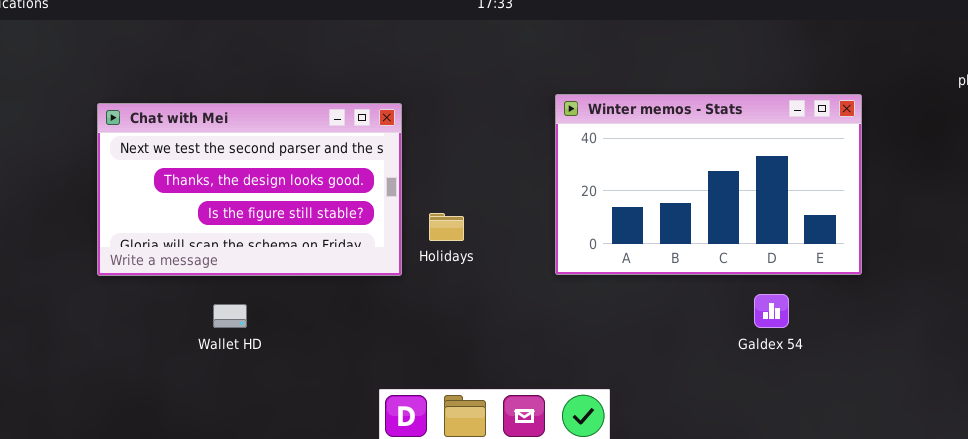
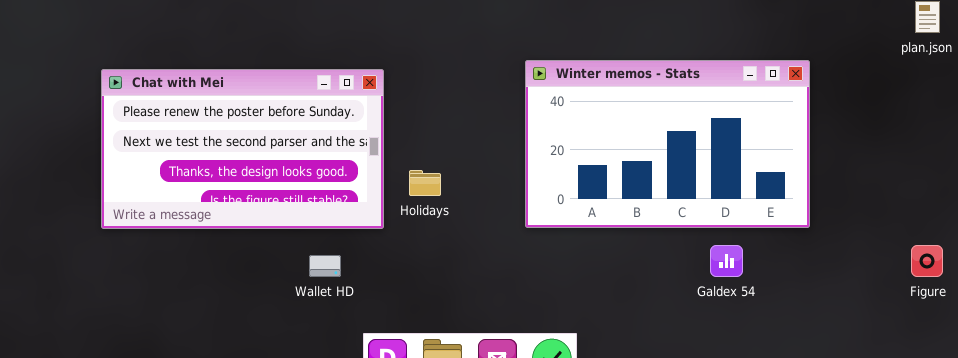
Chat with Mei: [97,103,402,276] -> [101,69,384,229], scrolled up 1 row
Wallet HD: [213,304,247,328] -> [309,255,341,277], moved

